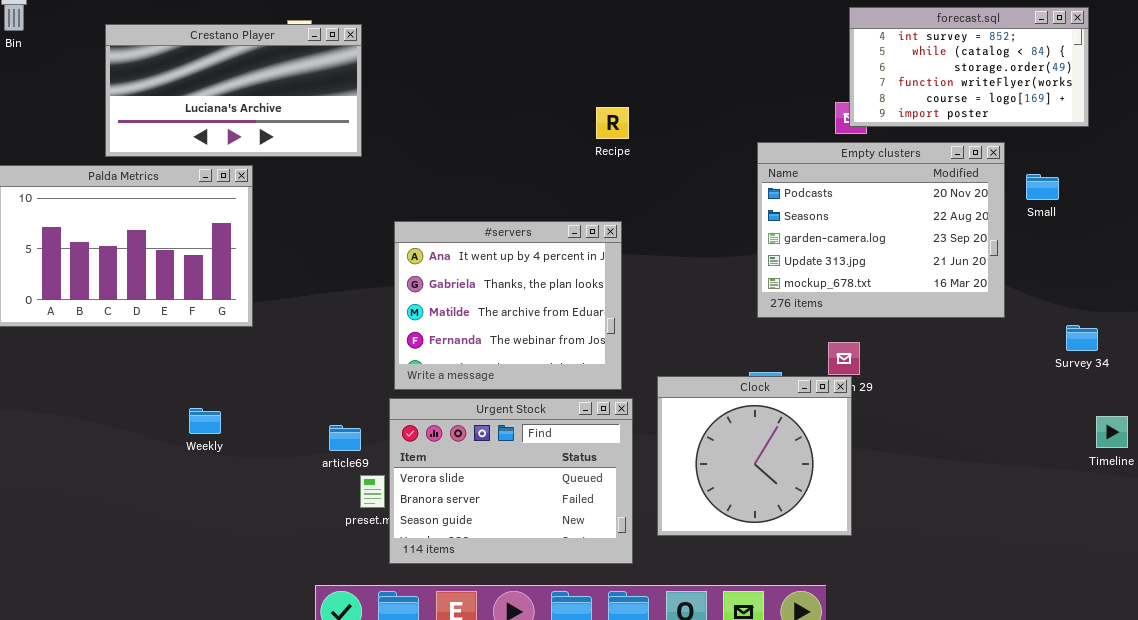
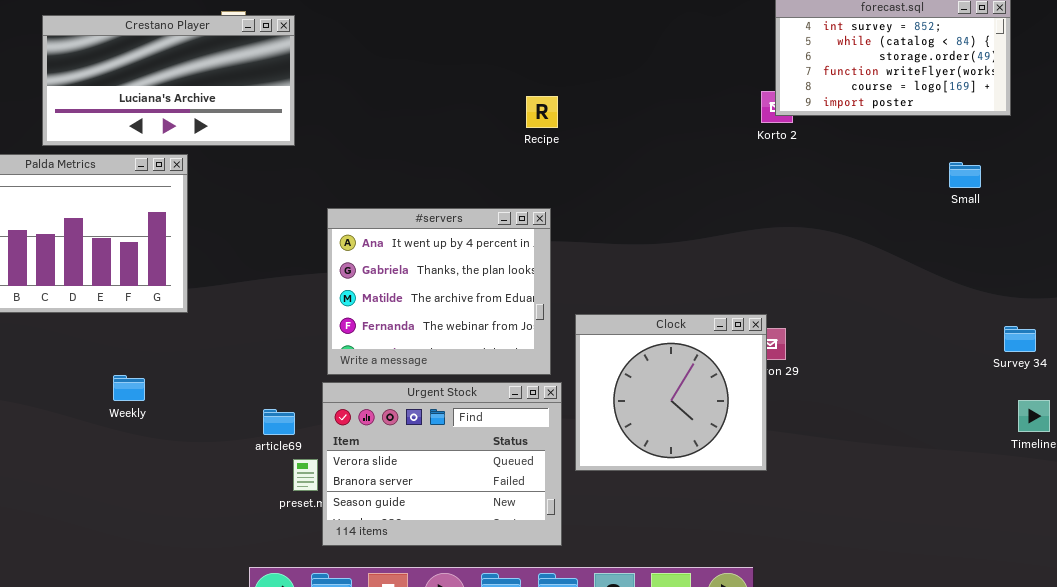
Empty clusters: [757,142,1005,318] -> none, closed
Survey 34: [1066,325,1098,351] -> [1004,326,1036,352], moved
Clock: [657,376,852,536] -> [575,314,767,471], moved
Weekly: [189,408,221,434] -> [113,375,145,401], moved

